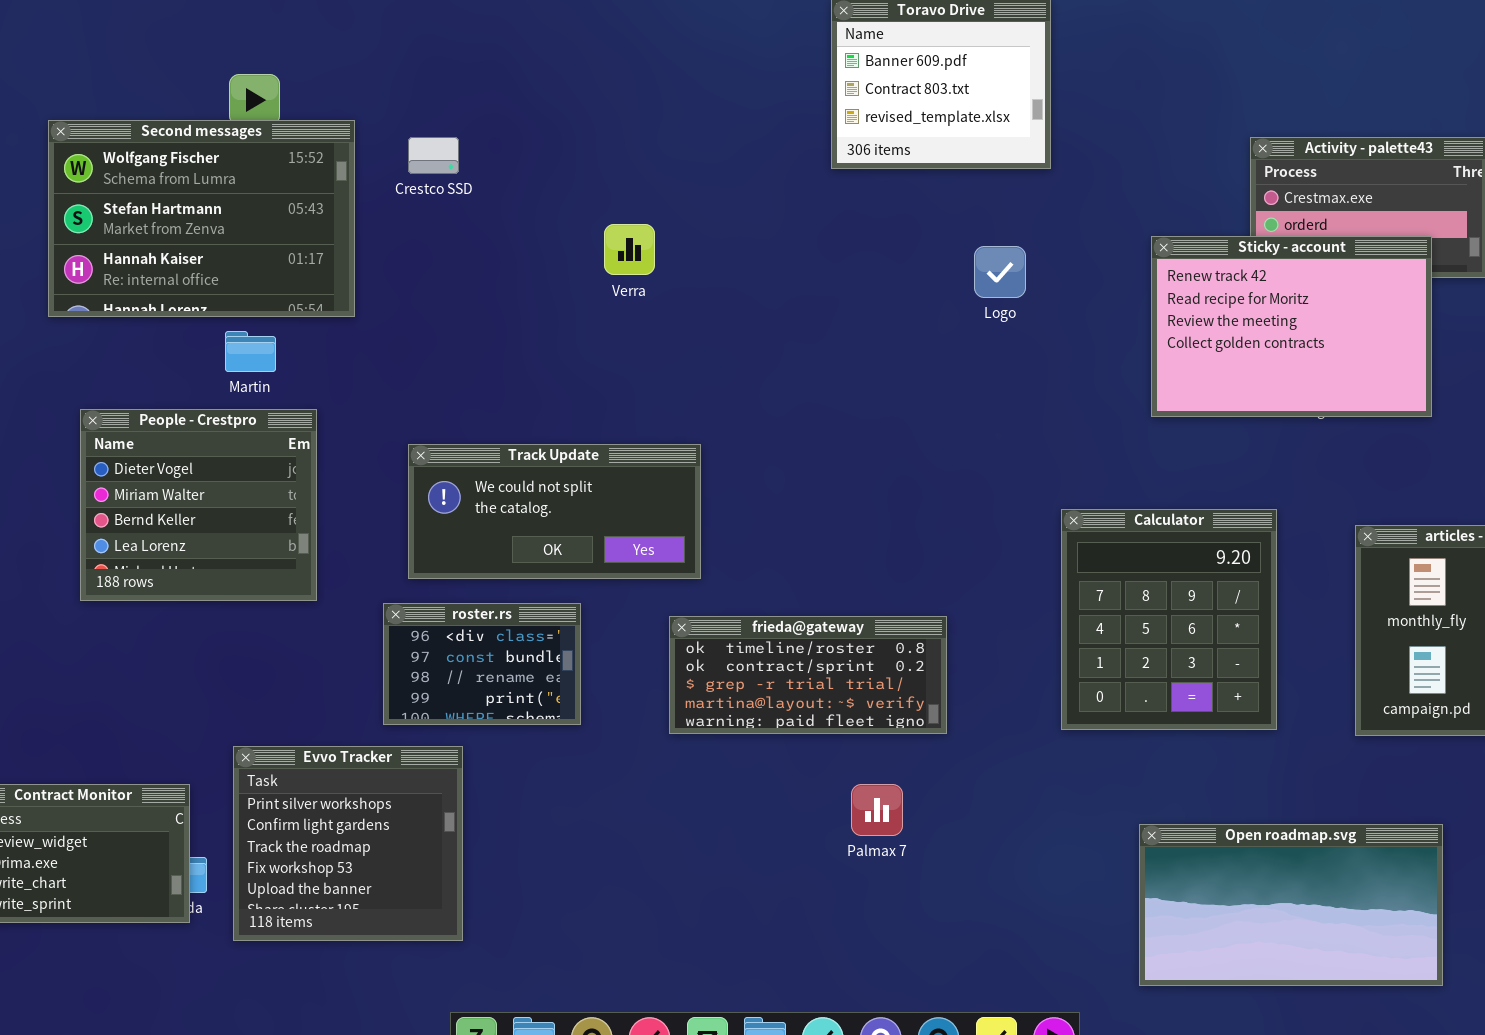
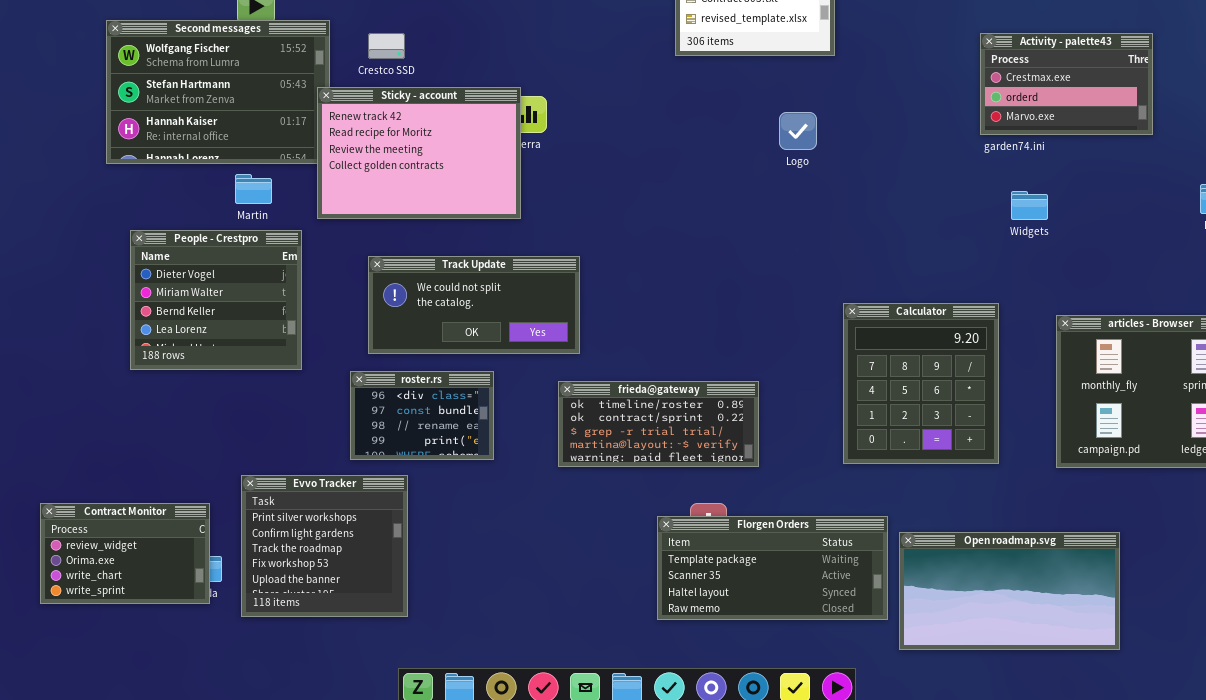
Sticky - account: [1151,236,1432,417] -> [317,87,521,219], moved
Florgen Orders: none -> [657,516,888,620], opened

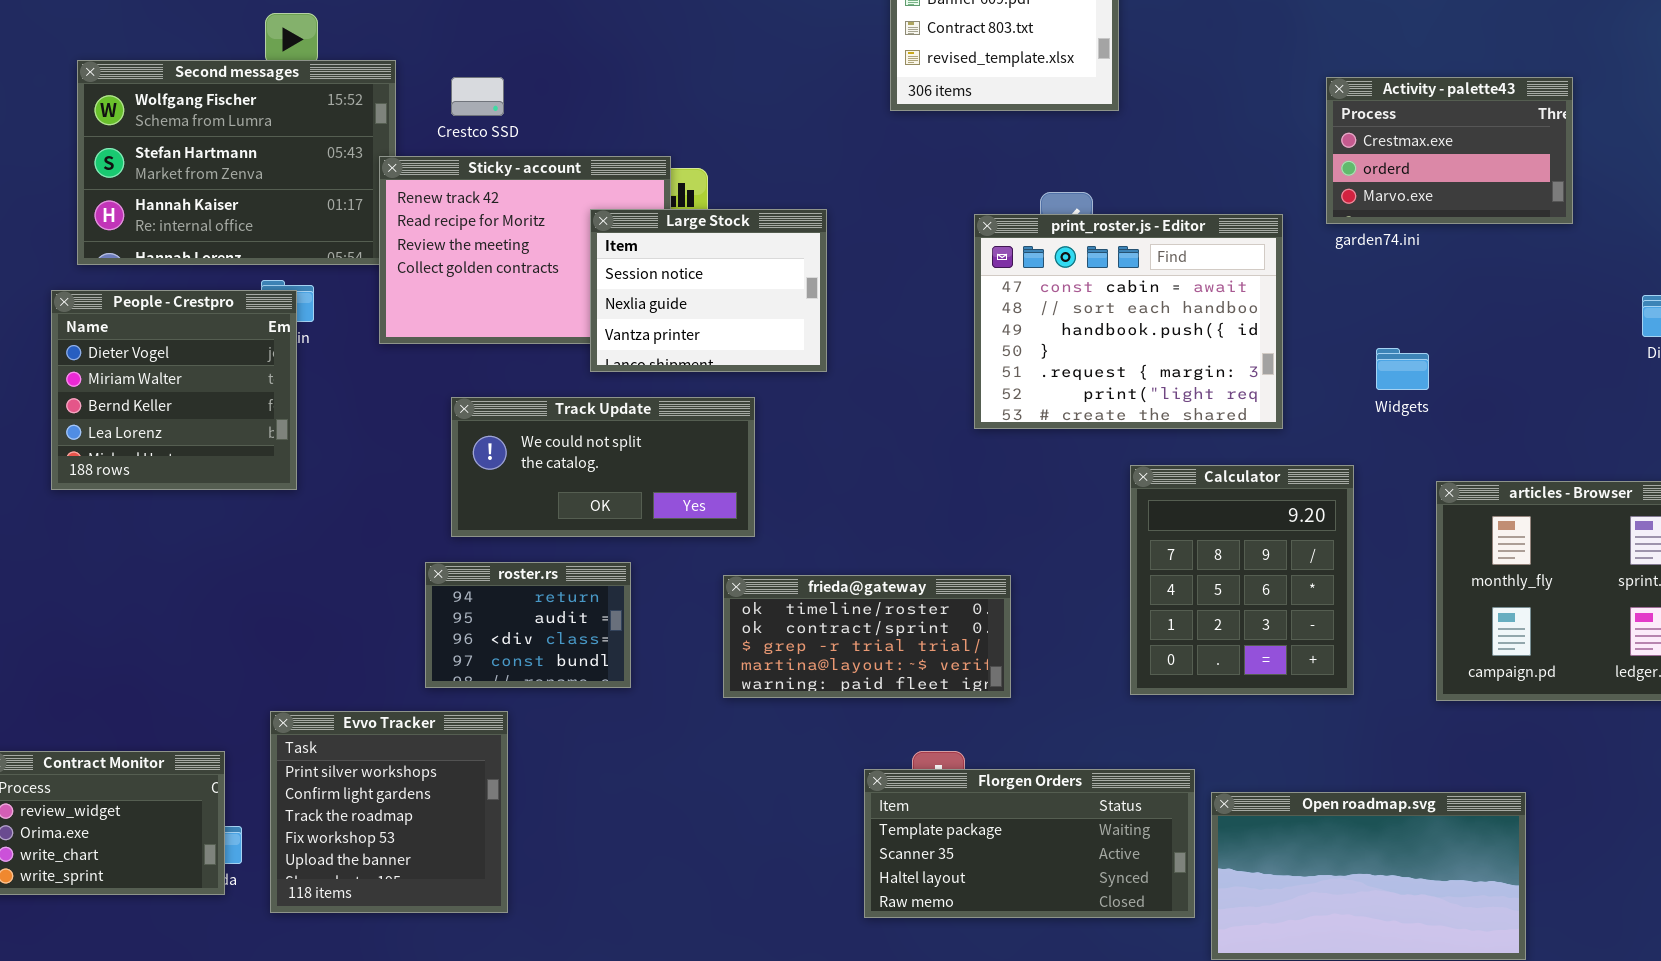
Large Stock: none -> [590,209,827,372], opened
print_roster.js - Editor: none -> [974,214,1283,429], opened
Widgets: [1011,191,1048,220] -> [1376,348,1429,390], moved
People - Crestpro: [130,230,302,370] -> [51,290,297,490], moved
roster.rs: [350,371,494,460] -> [425,562,631,688], scrolled up 2 rows

